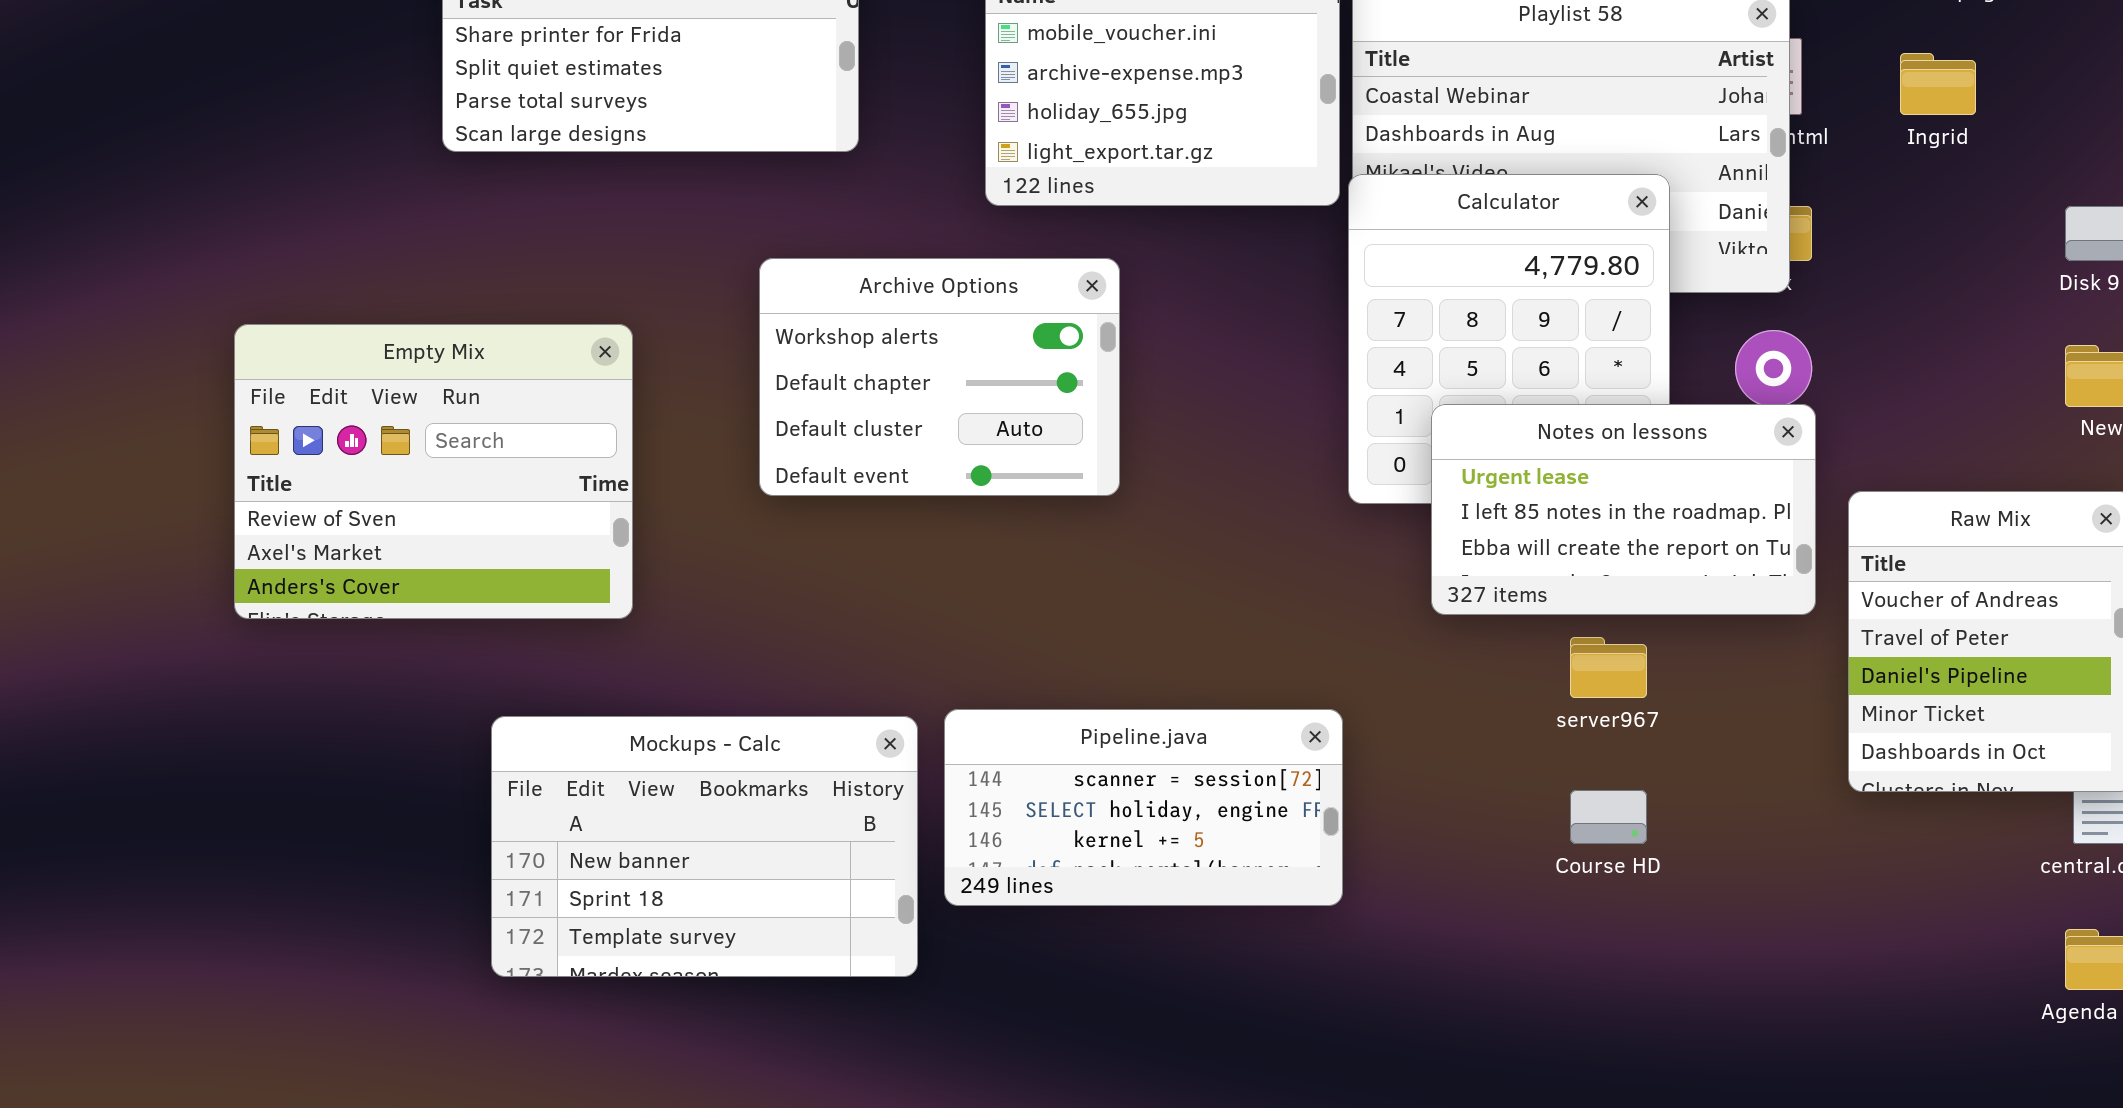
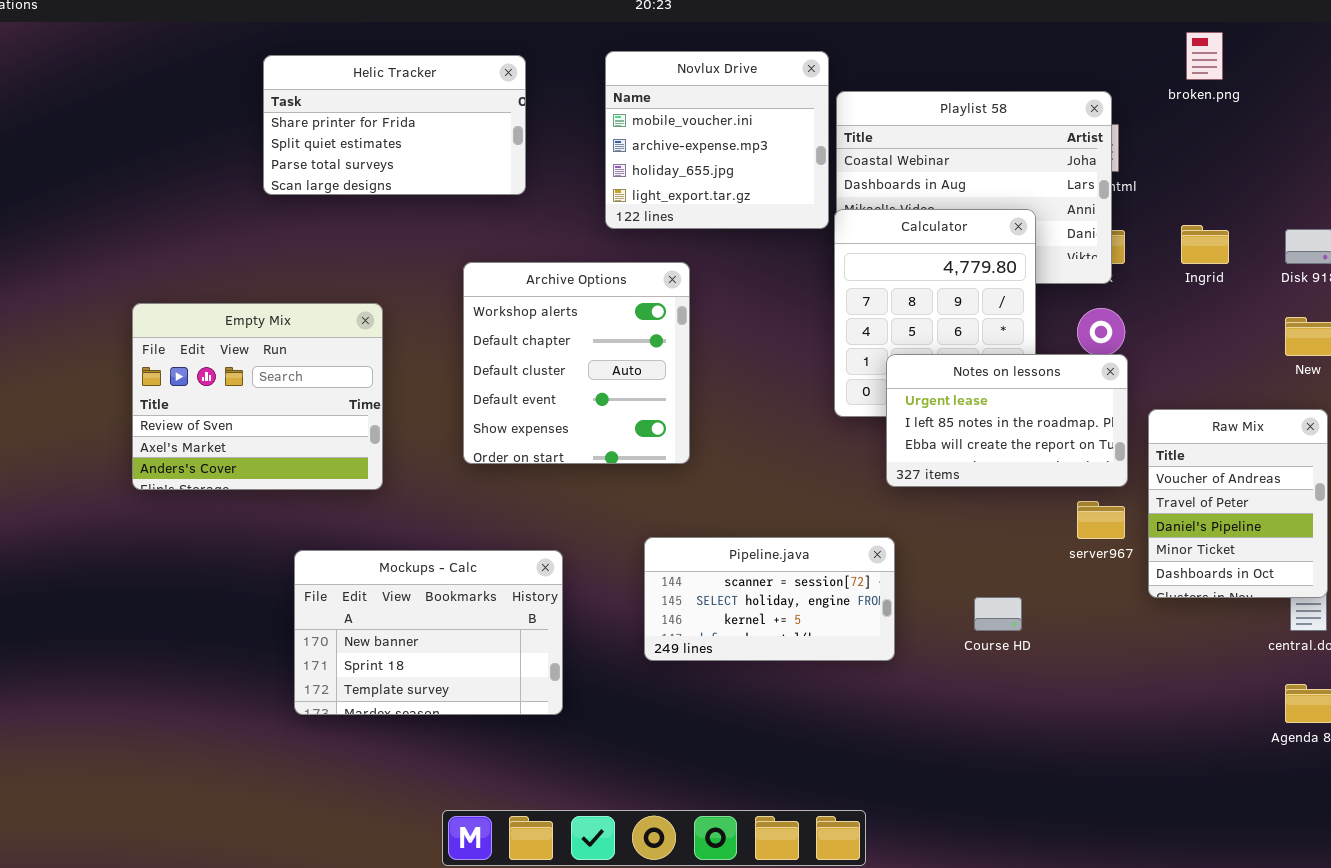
Ingrid: [1900,53,1976,115] -> [1181,225,1229,264], moved
Archive Options: [759,258,1120,496] -> [463,262,690,464], resized
server967: [1570,637,1647,698] -> [1077,501,1125,539], moved
Pipeline.java: [944,709,1343,906] -> [644,537,895,661], moved

